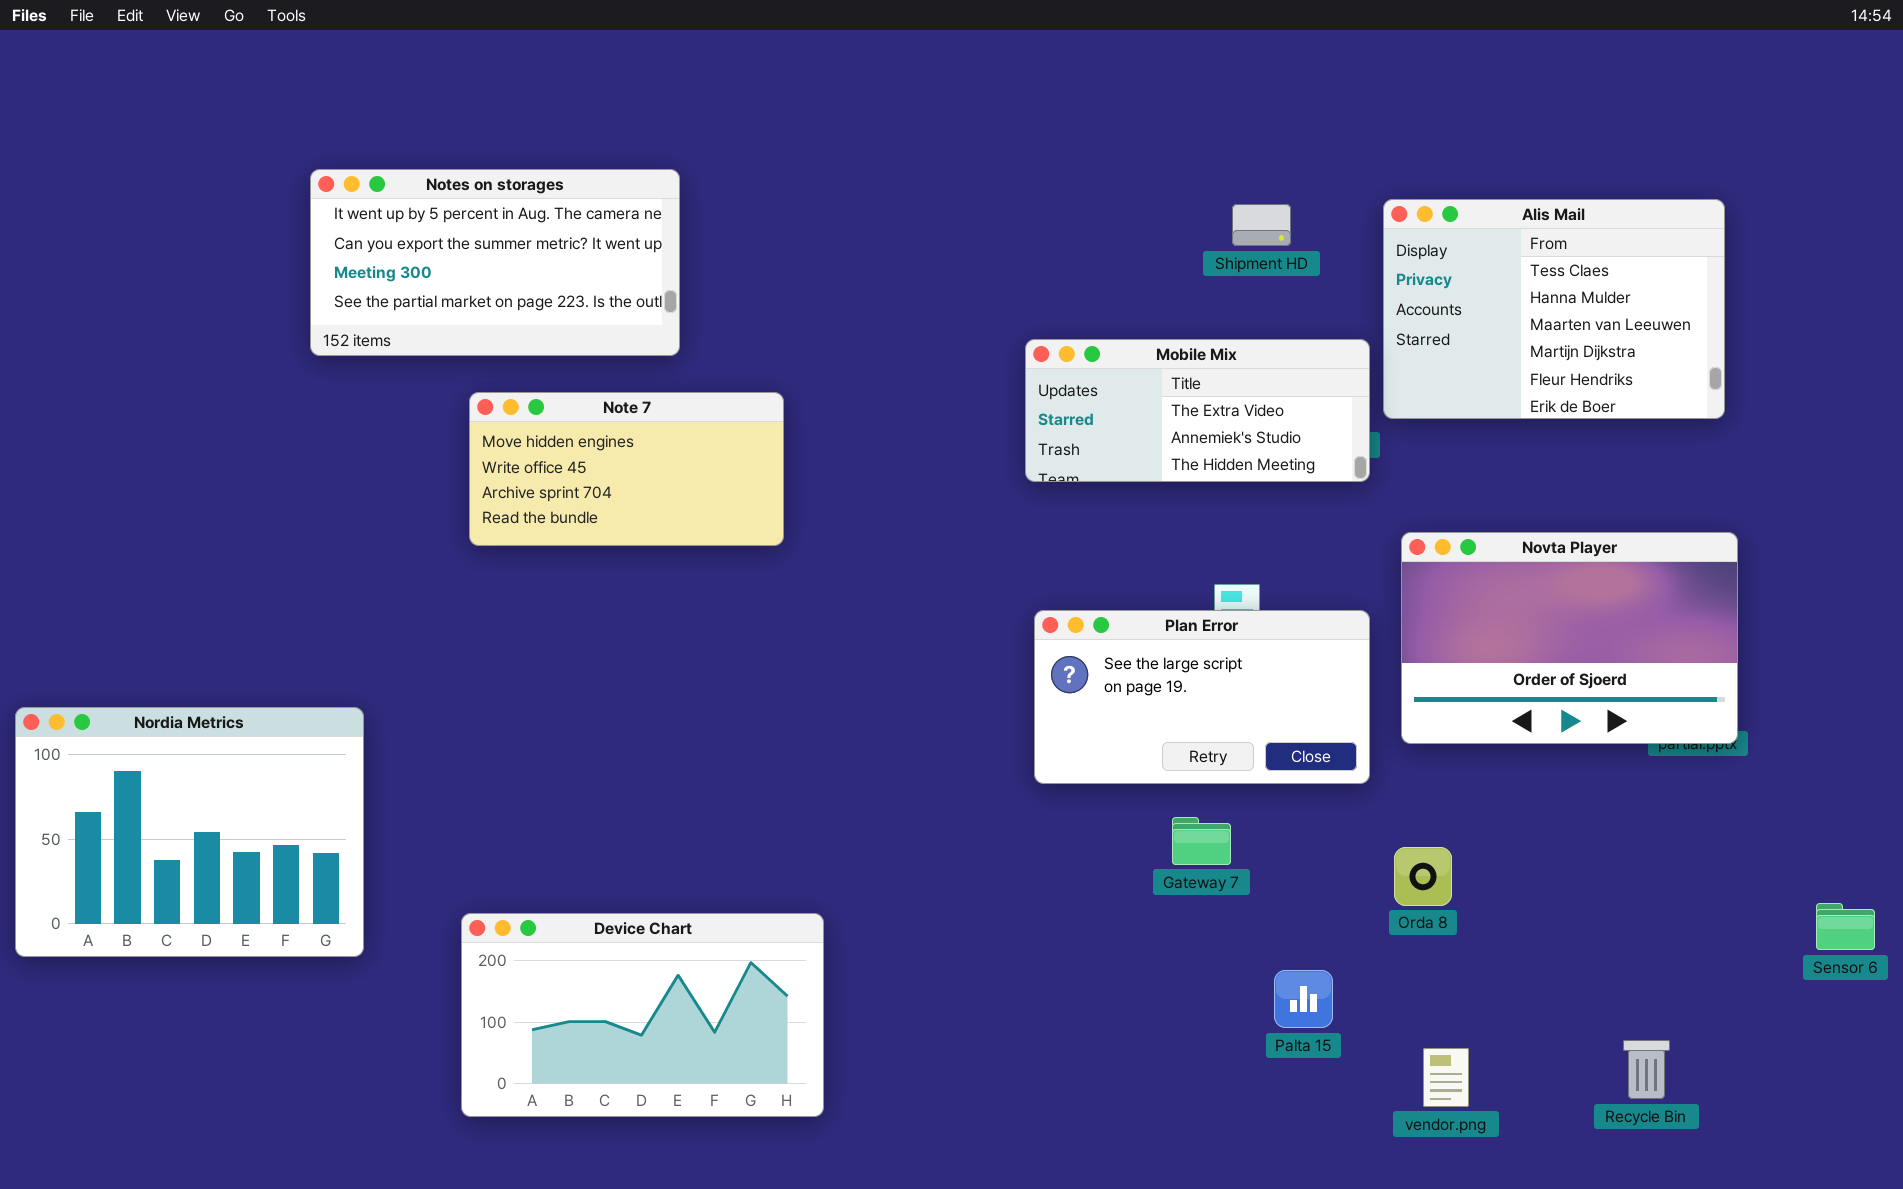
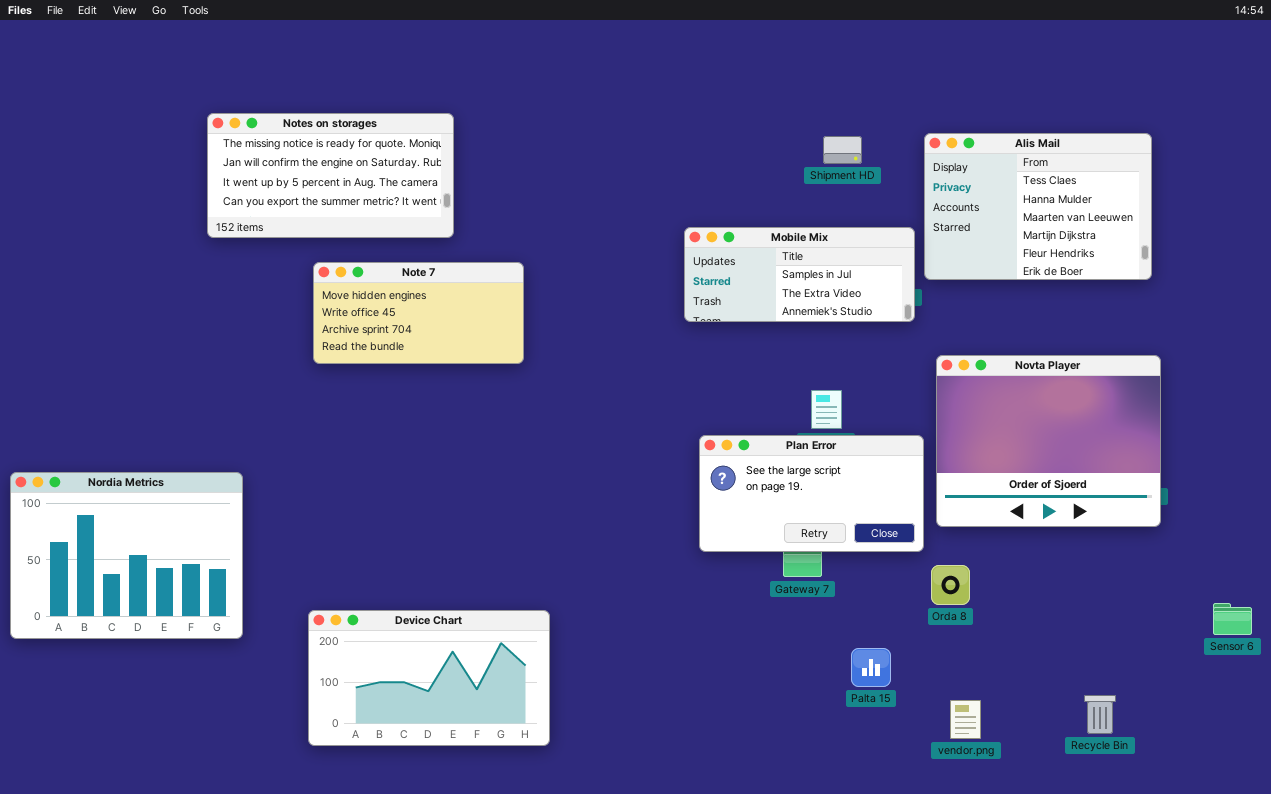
Notes on storages: [310,169,680,356] -> [207,113,454,238], scrolled up 2 rows
Mobile Mix: [1025,339,1370,482] -> [684,227,915,322], scrolled up 1 row
Novta Player: [1401,532,1738,744] -> [936,355,1161,527], resized
Plan Error: [1034,610,1370,784] -> [699,435,924,552], moved

